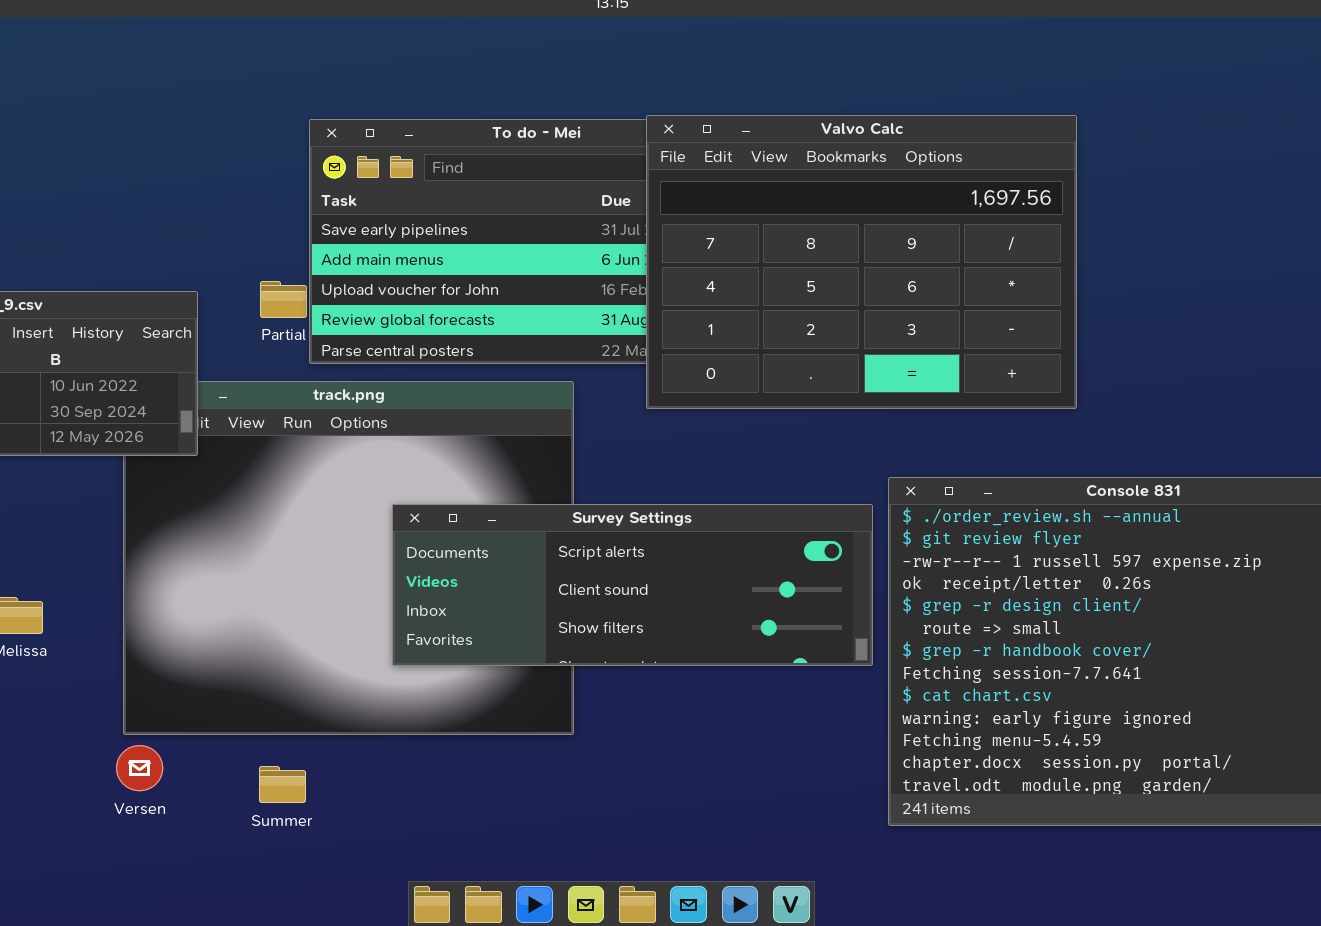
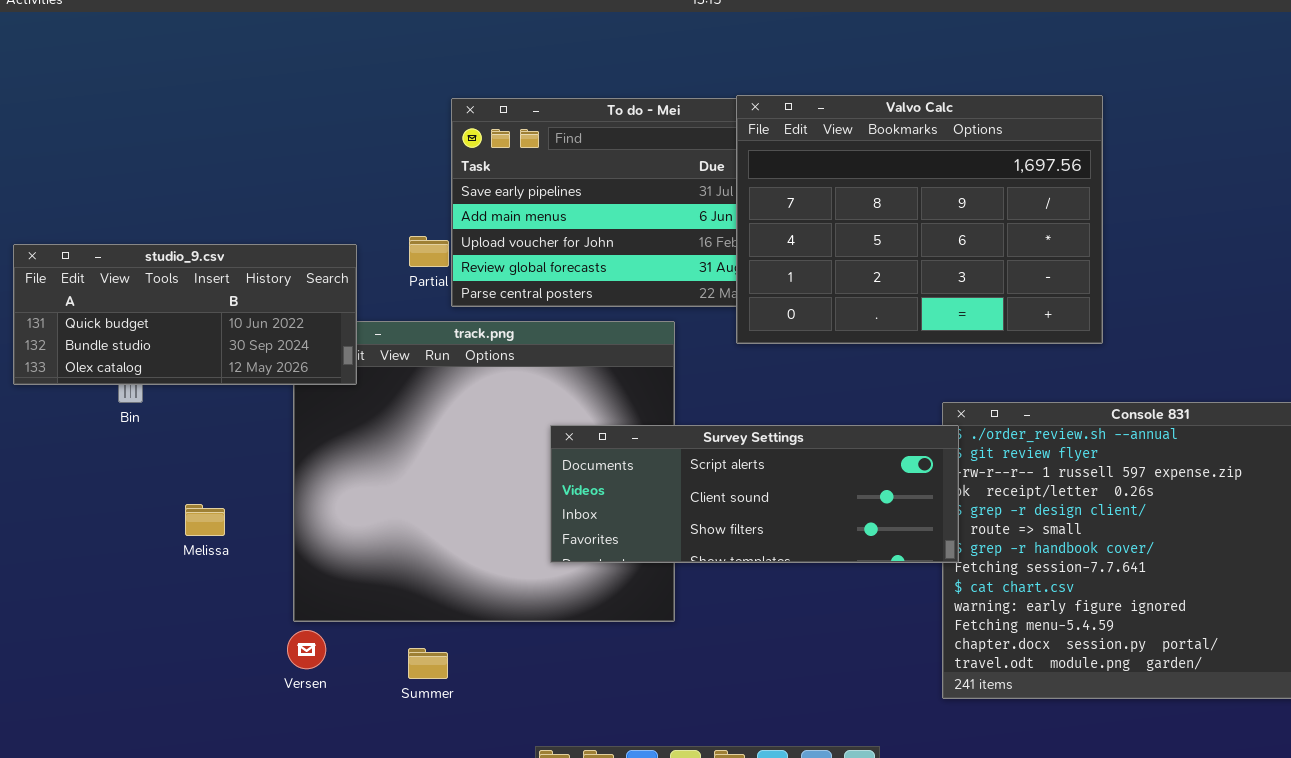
Survey Settings: [392,504,873,666] -> [550,425,959,563], moved

